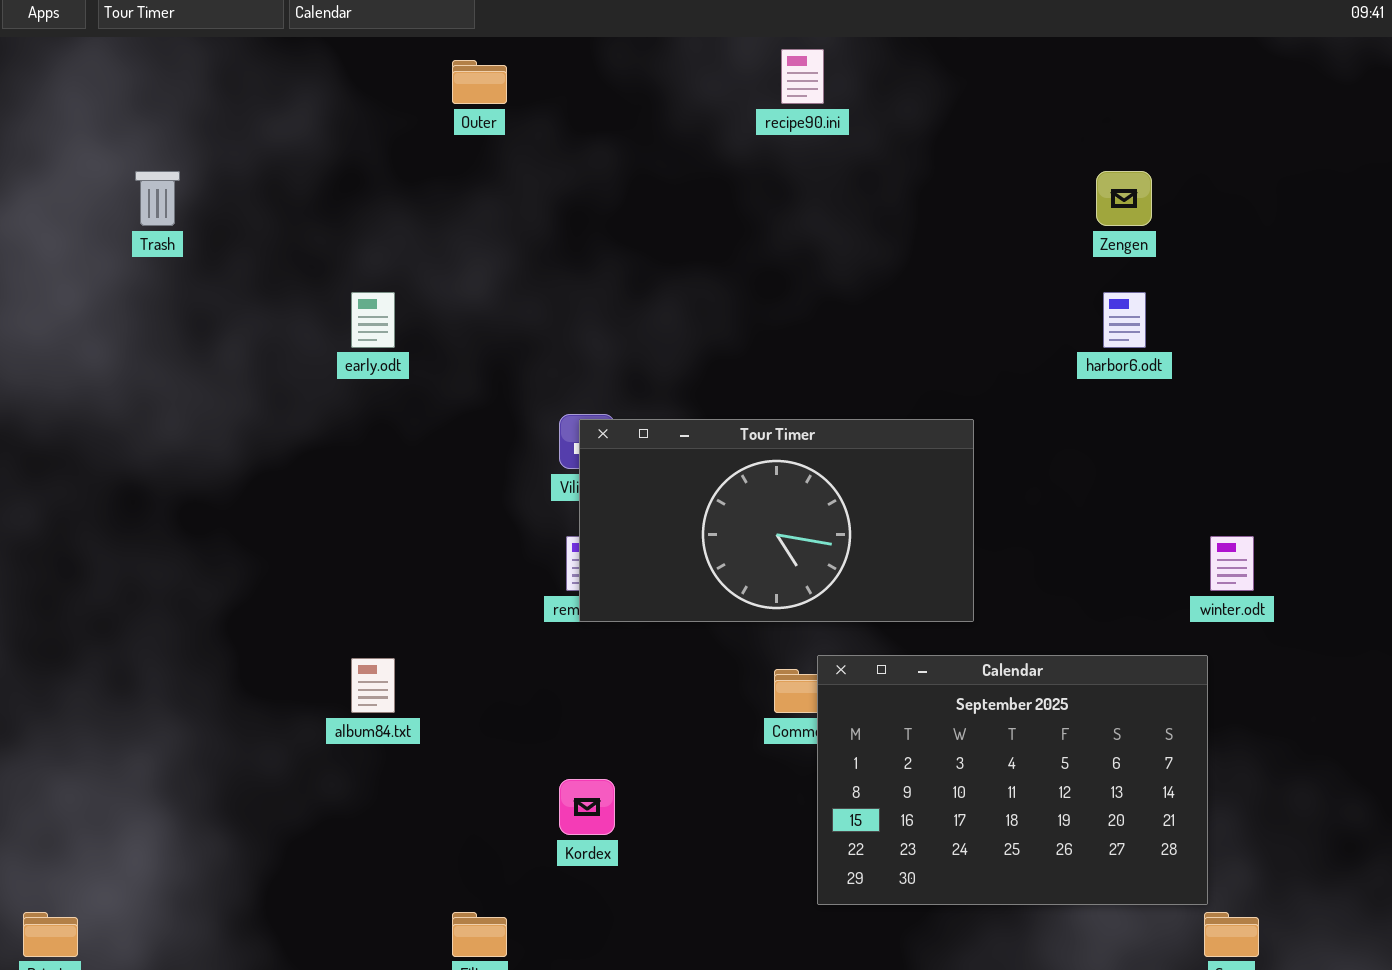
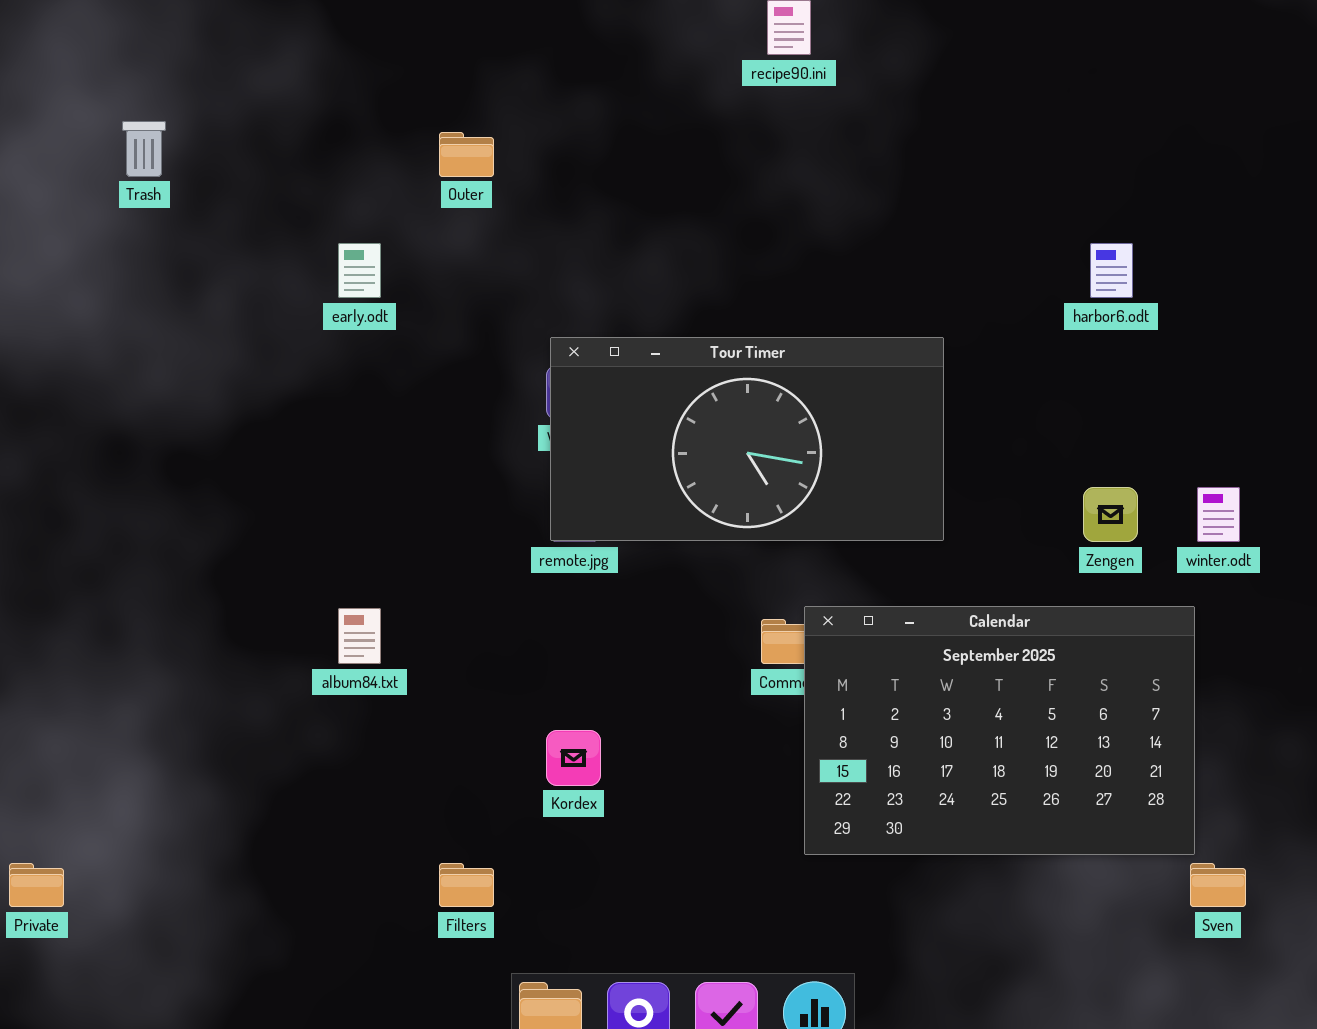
Outer: [452,60,507,104] -> [439,132,494,177], moved
Zengen: [1096,171,1152,226] -> [1083,487,1138,542], moved
Tour Timer: [579,419,974,622] -> [550,337,944,541], moved

